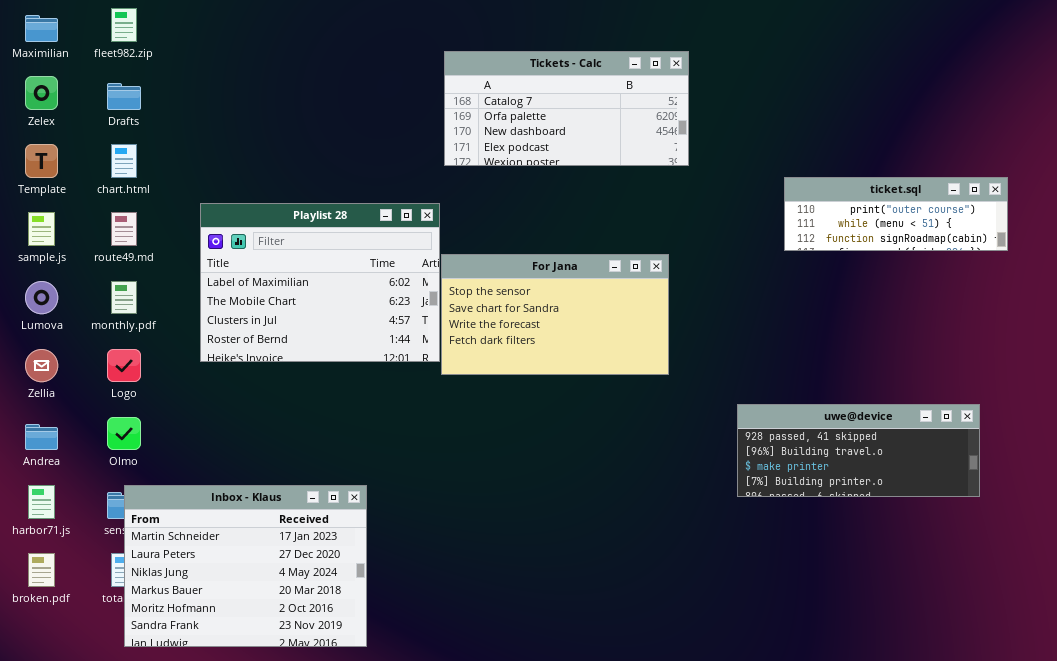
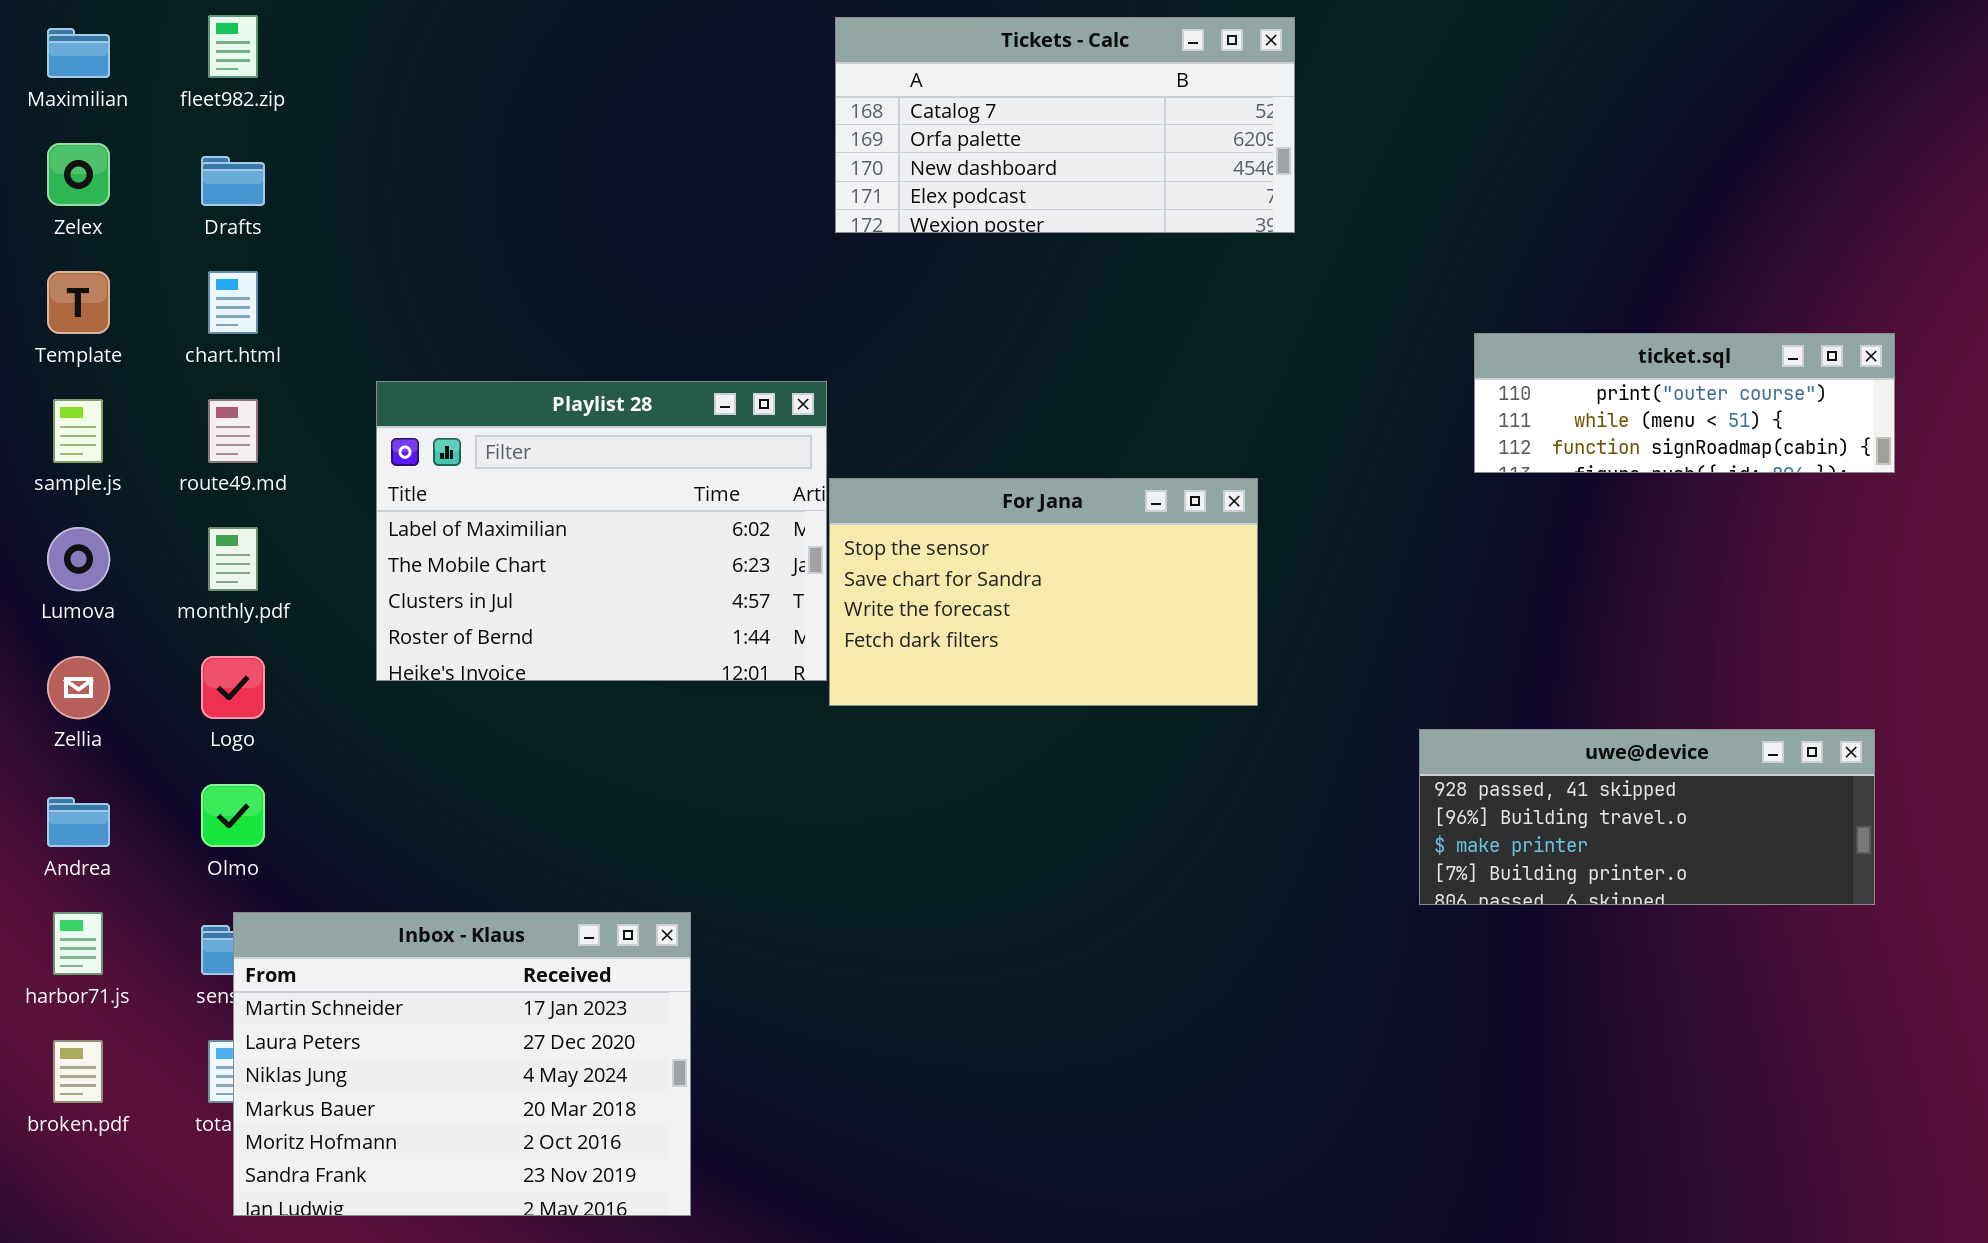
Tickets - Calc: [444,51,689,166] -> [835,17,1295,233], moved
uwe@device: [737,404,980,497] -> [1419,729,1875,905], moved

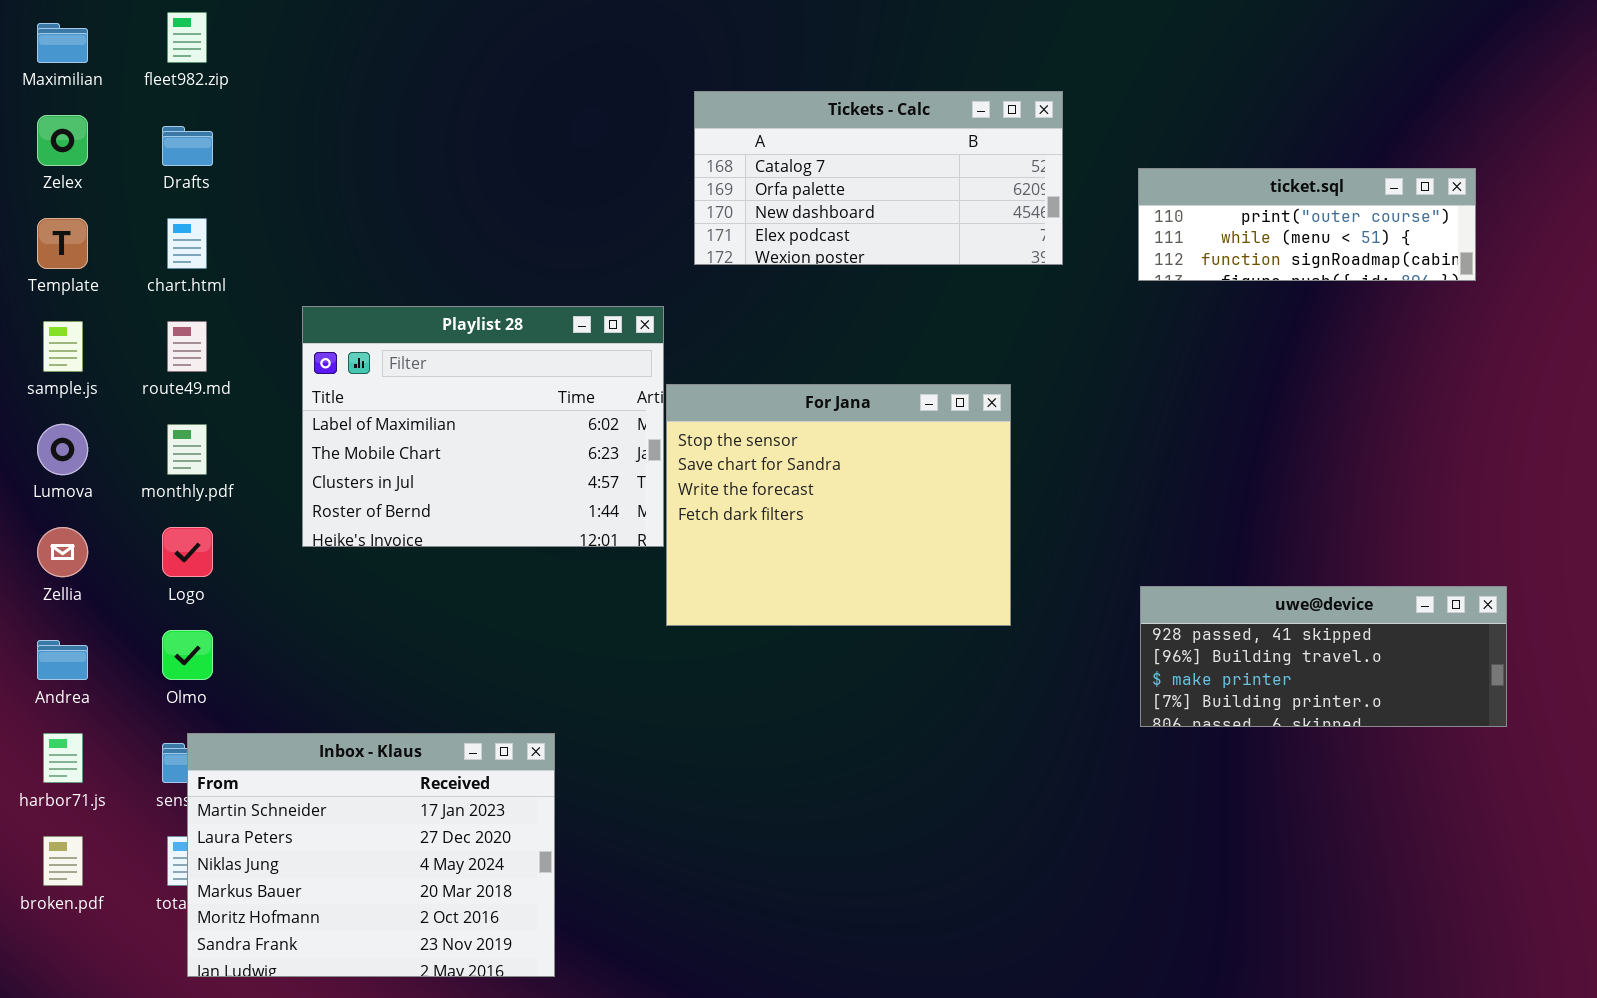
Tickets - Calc: [835,17,1295,233] -> [694,91,1063,265], moved
ticket.sql: [1474,333,1895,473] -> [1138,168,1476,281], moved
For Jana: [829,478,1258,706] -> [666,384,1011,626], resized

